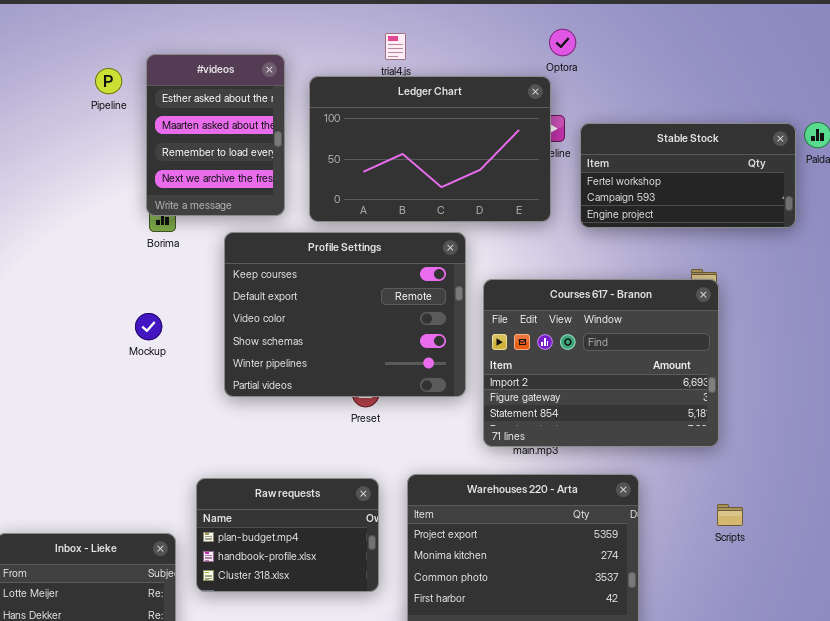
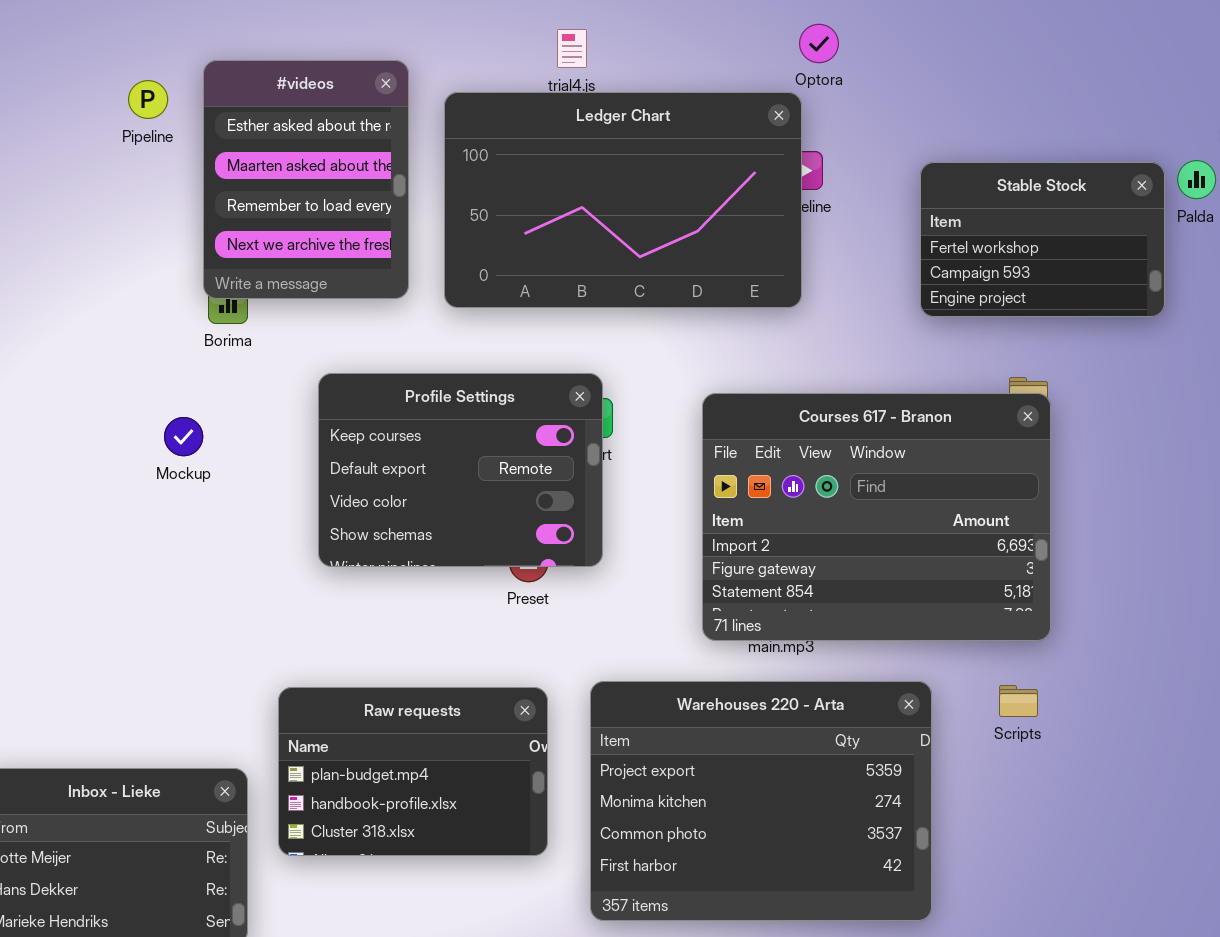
Stable Stock: [580,123,796,228] -> [920,162,1165,317], resized
Profile Settings: [224,232,466,397] -> [318,373,603,567], resized
Mockup: [135,313,162,340] -> [164,417,203,456], moved
Scripts: [717,504,743,526] -> [999,685,1038,717], moved

